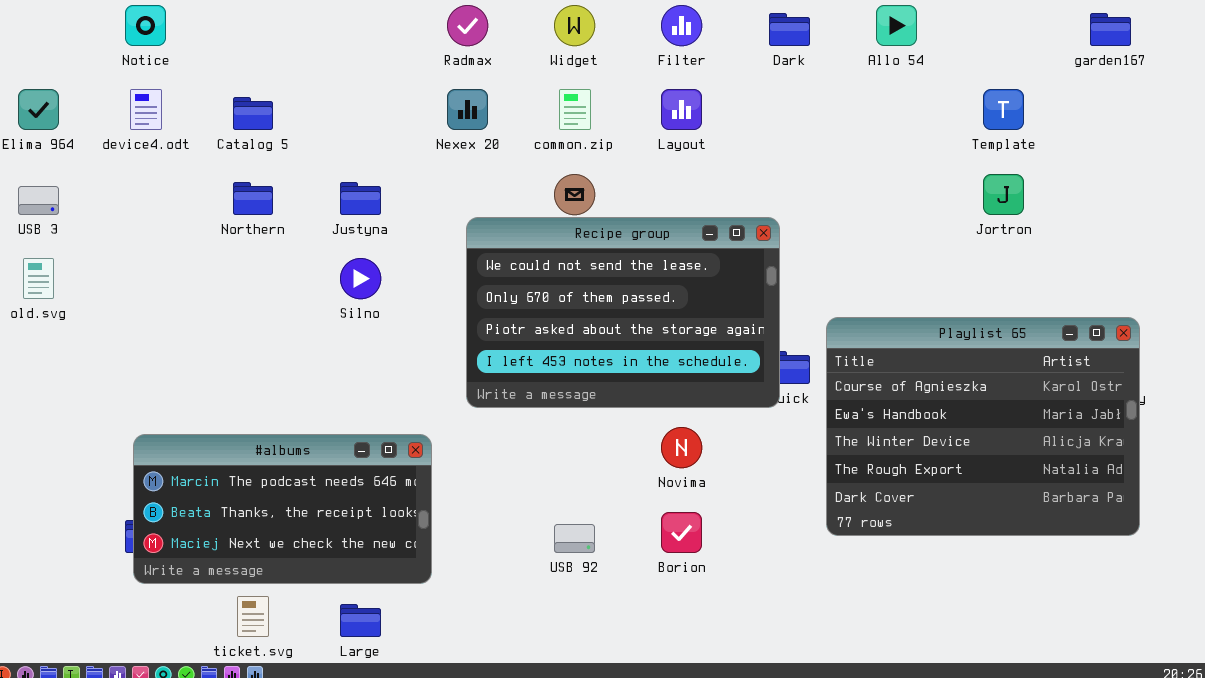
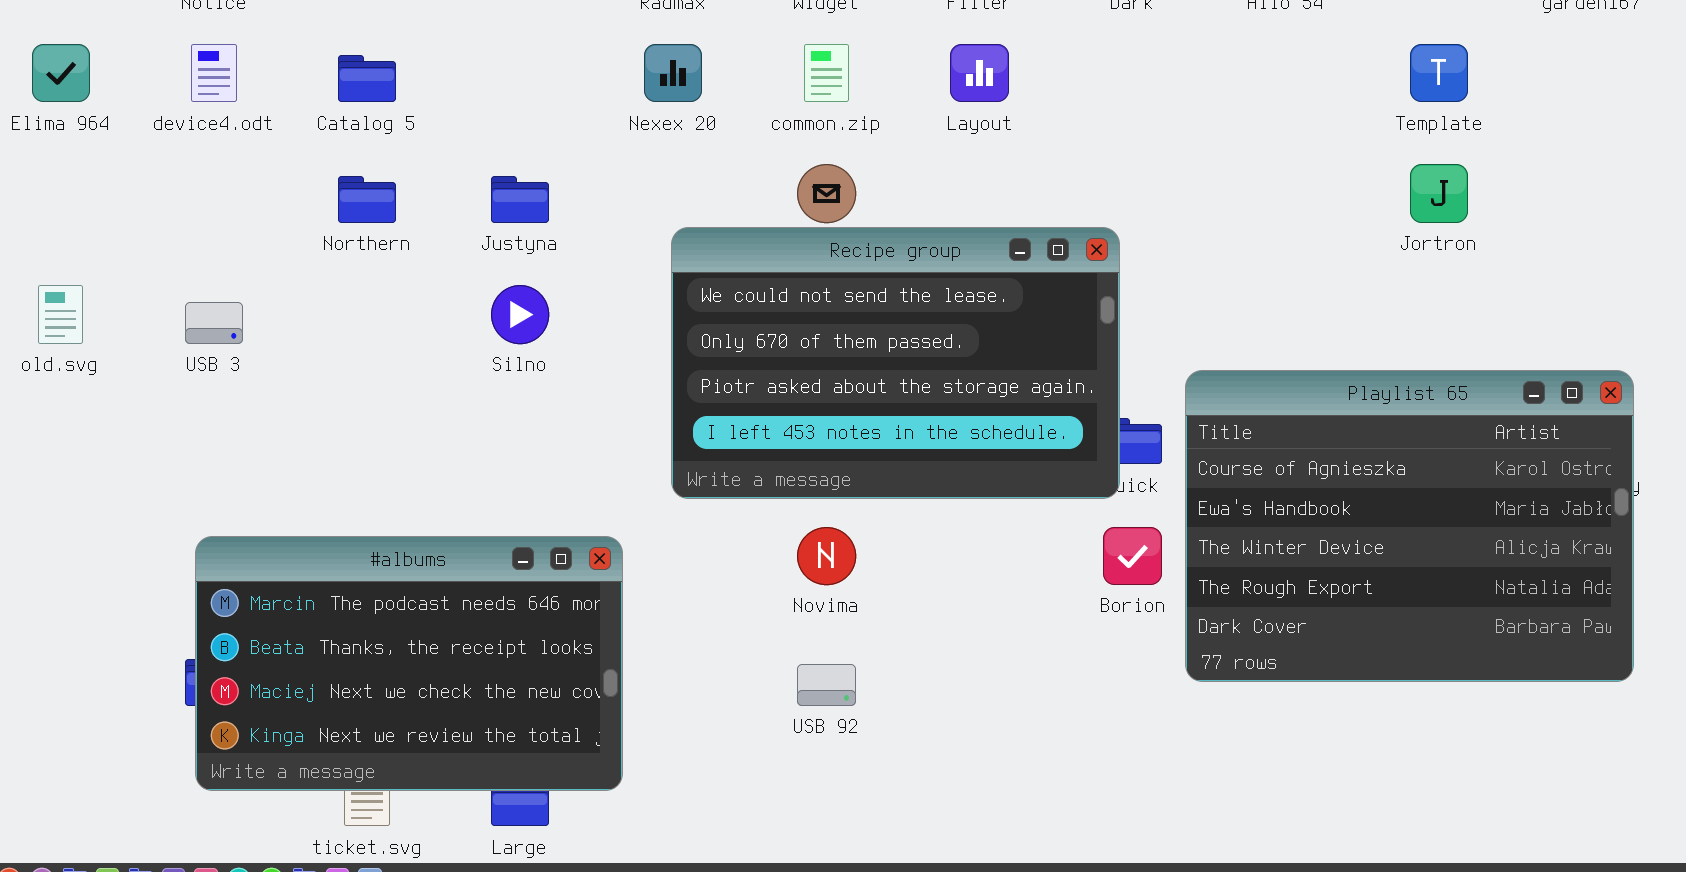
USB 3: [18,186,59,215] -> [185,302,243,344], moved
Novima: [661,427,702,468] -> [797,527,856,585], moved
#albums: [133,434,432,584] -> [195,536,623,791], resized
Borion: [661,512,702,553] -> [1103,527,1162,585], moved

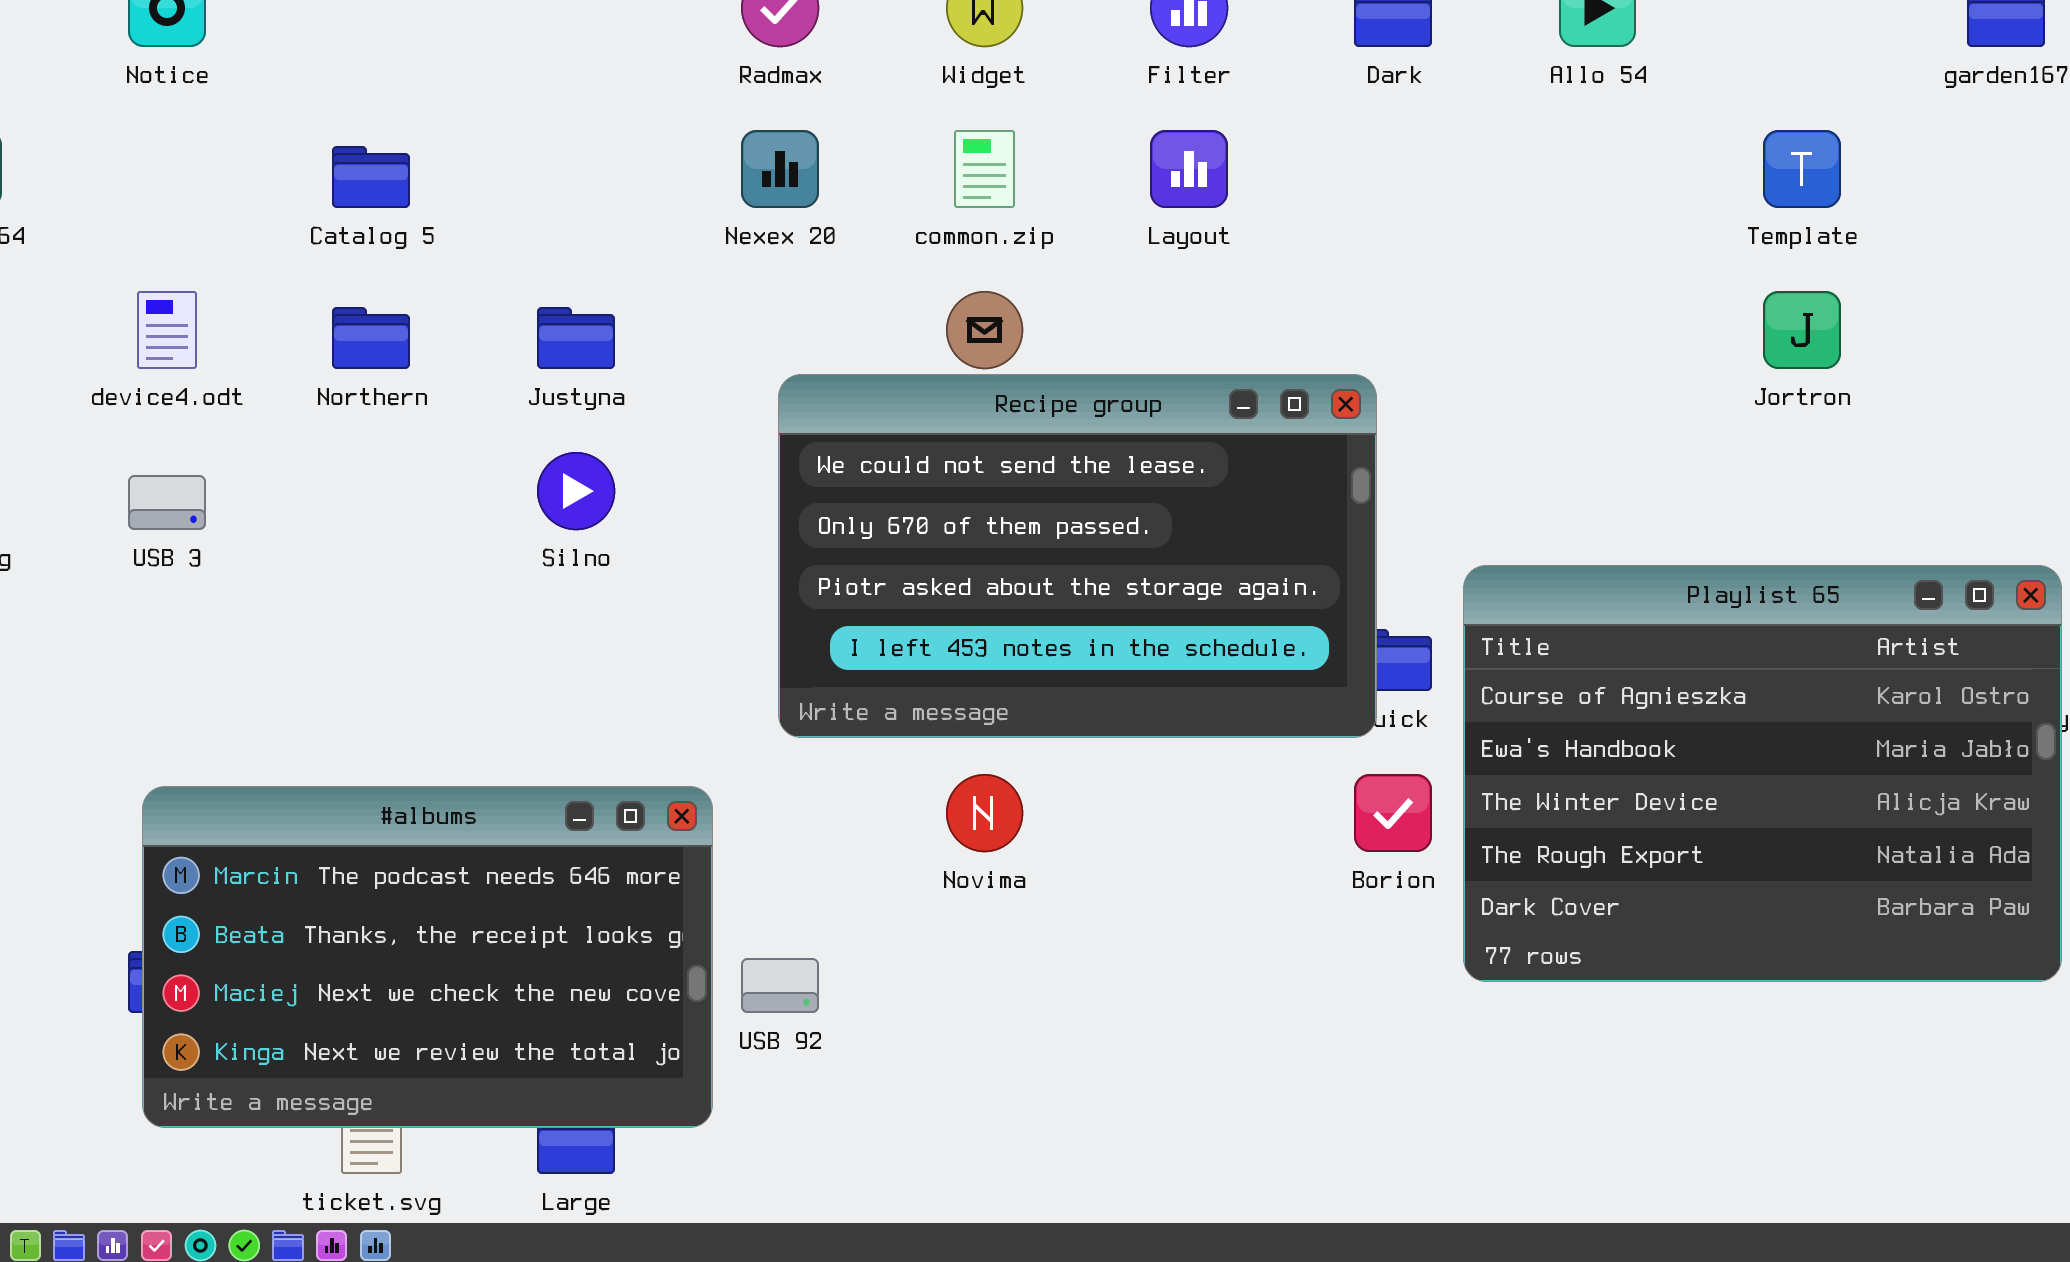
device4.odt: [191,44,237,102] -> [137,291,197,369], moved
USB 92: [797,664,856,706] -> [741,958,819,1013], moved

